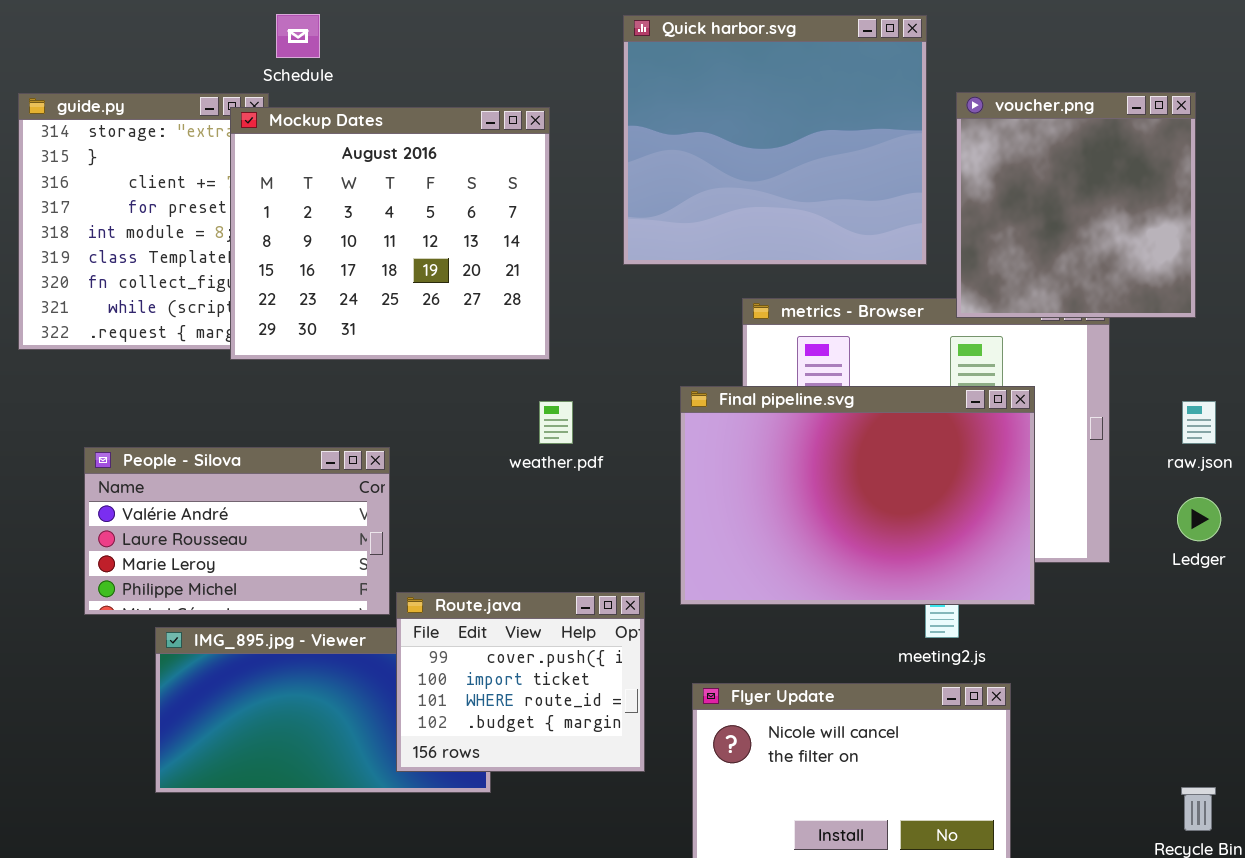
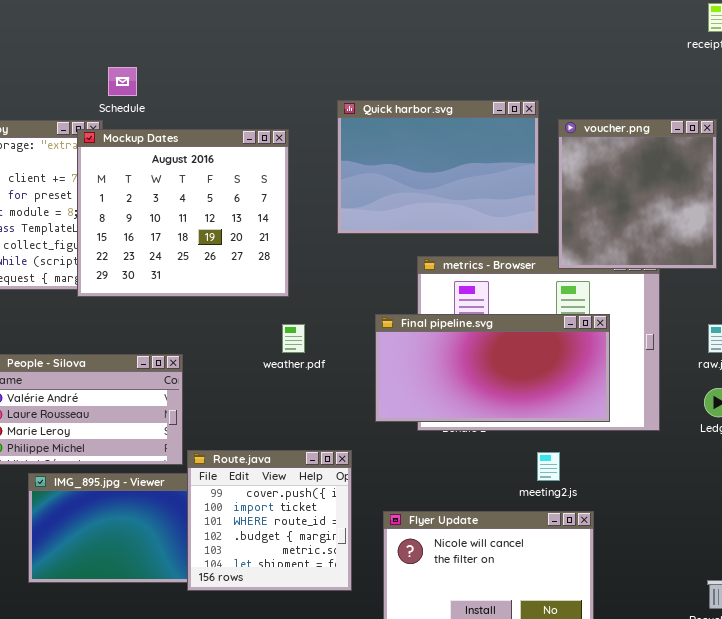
Quick harbor.svg: [623,15,927,265] -> [337,100,539,234], resized
Final pipeline.svg: [680,386,1035,605] -> [375,314,610,422], resized
Route.java: [396,592,645,772] -> [187,450,352,591], resized

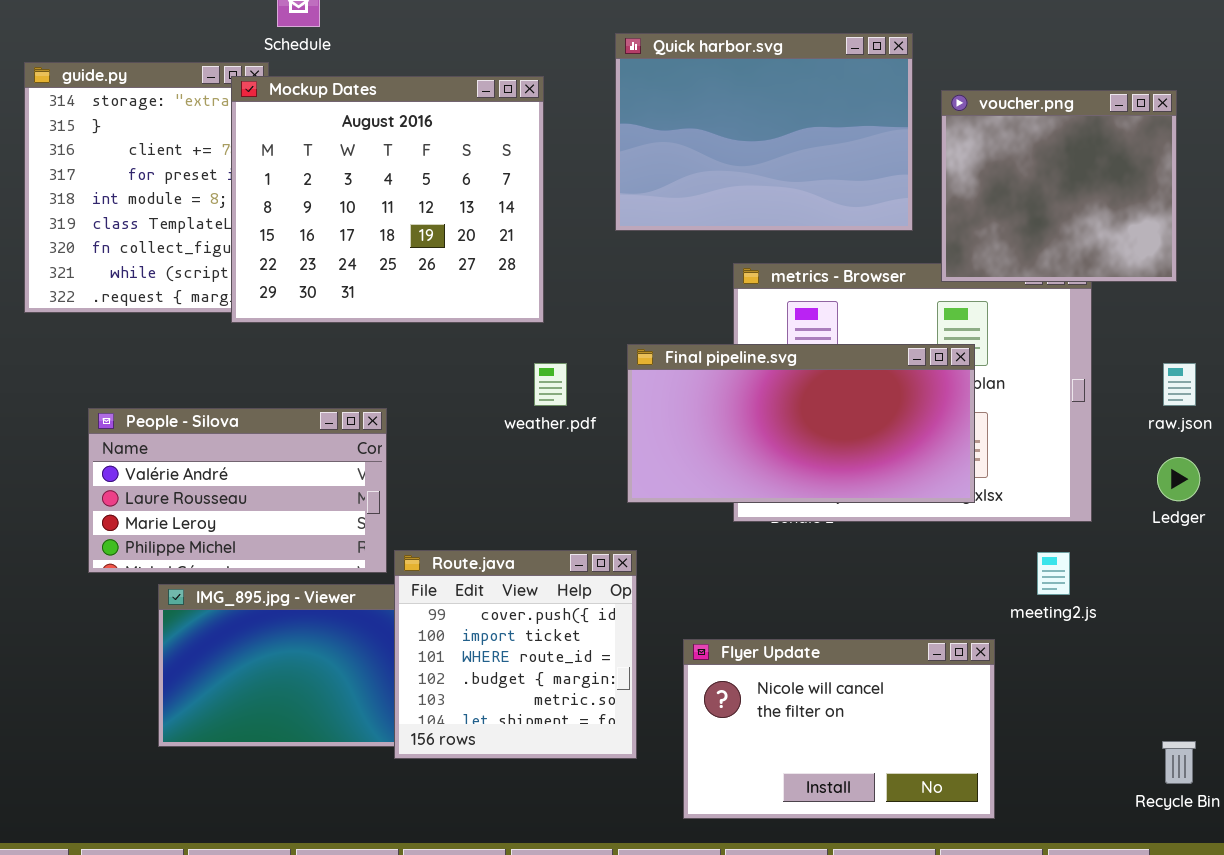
voucher.png: [558,119,717,269] -> [941,90,1177,282], resized
Final pipeline.svg: [375,314,610,422] -> [627,344,975,503], moved
meeting2.js: [537,452,560,481] -> [1037,552,1070,595], moved

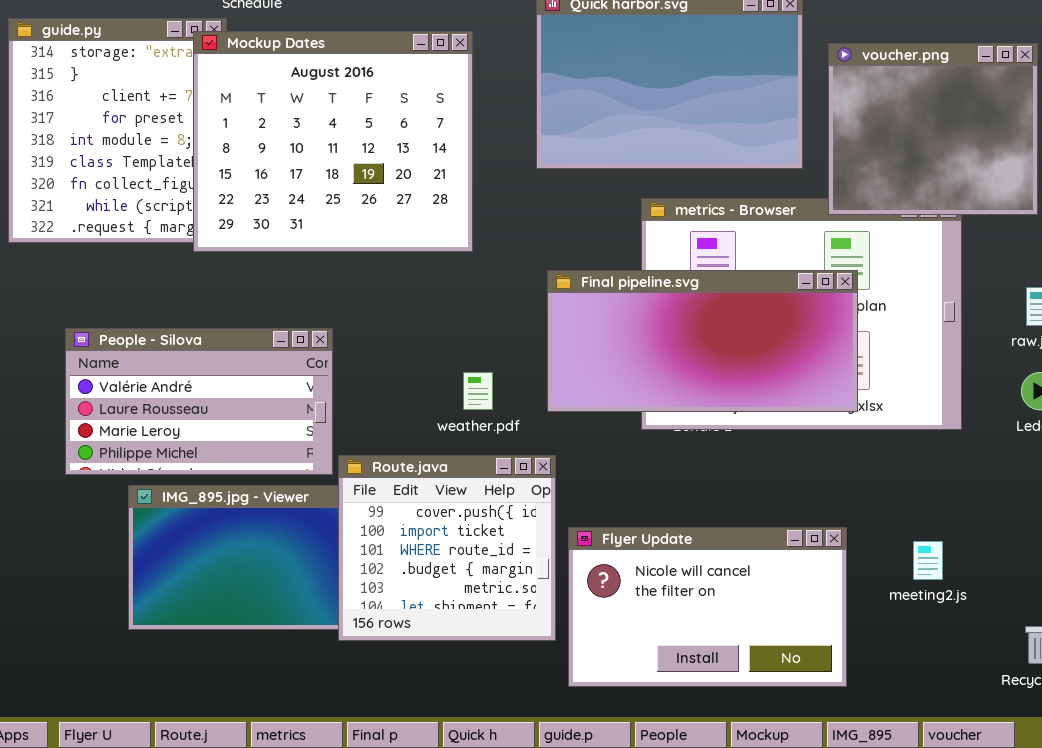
weather.pdf: [534,363,567,406] -> [463,372,493,410], moved
meeting2.js: [1037,552,1070,595] -> [913,541,943,580], moved
Flyer Update: [683,639,995,819] -> [568,527,847,687], moved

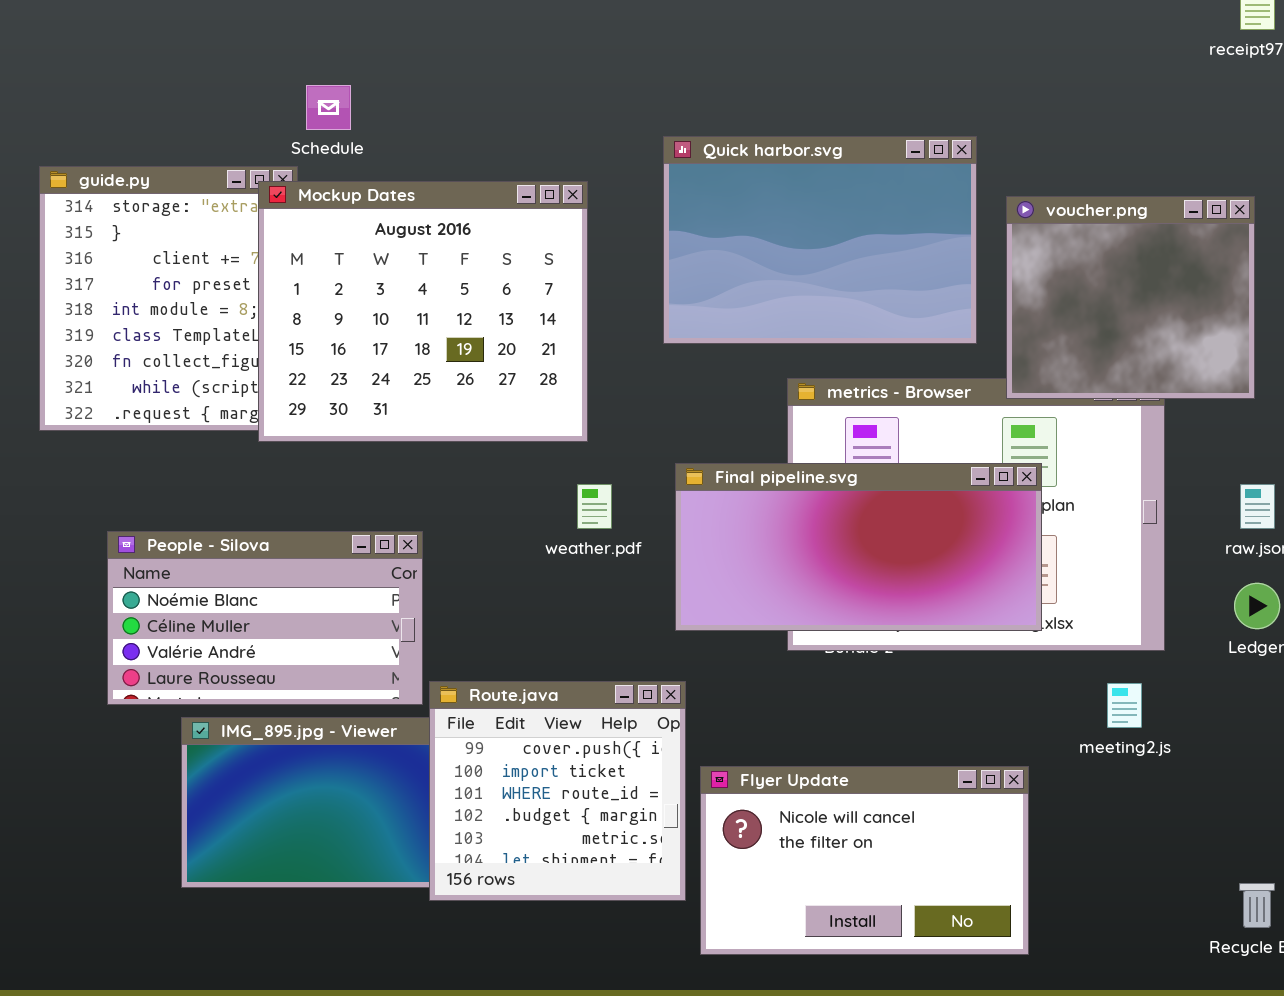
People - Silova: [65,328,333,475] -> [107,531,423,705], scrolled up 2 rows
weather.pdf: [463,372,493,410] -> [577,484,612,529], moved
meeting2.js: [913,541,943,580] -> [1107,683,1142,728], moved

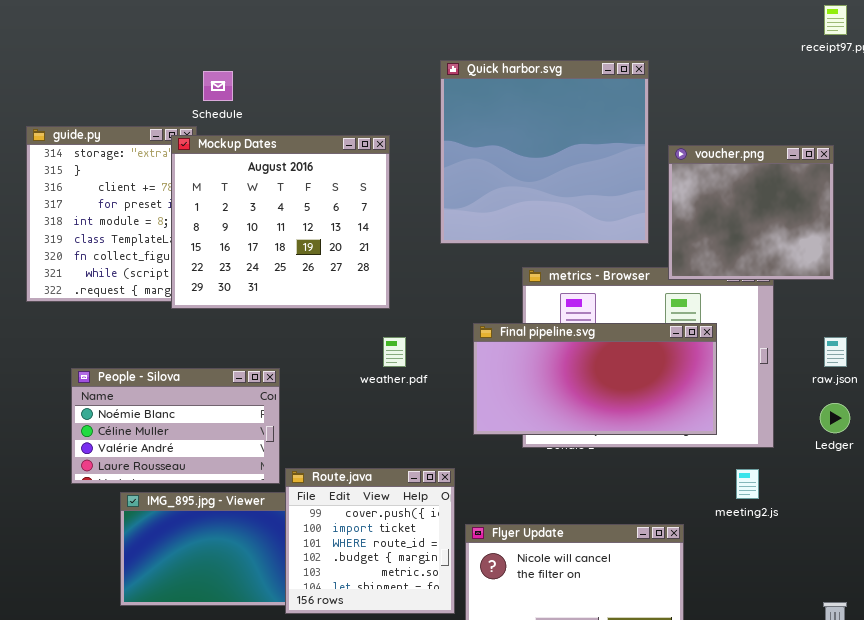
Quick harbor.svg: [663,136,977,344] -> [440,60,649,244], resized
Final pipeline.svg: [675,463,1042,631] -> [473,323,717,435], moved

